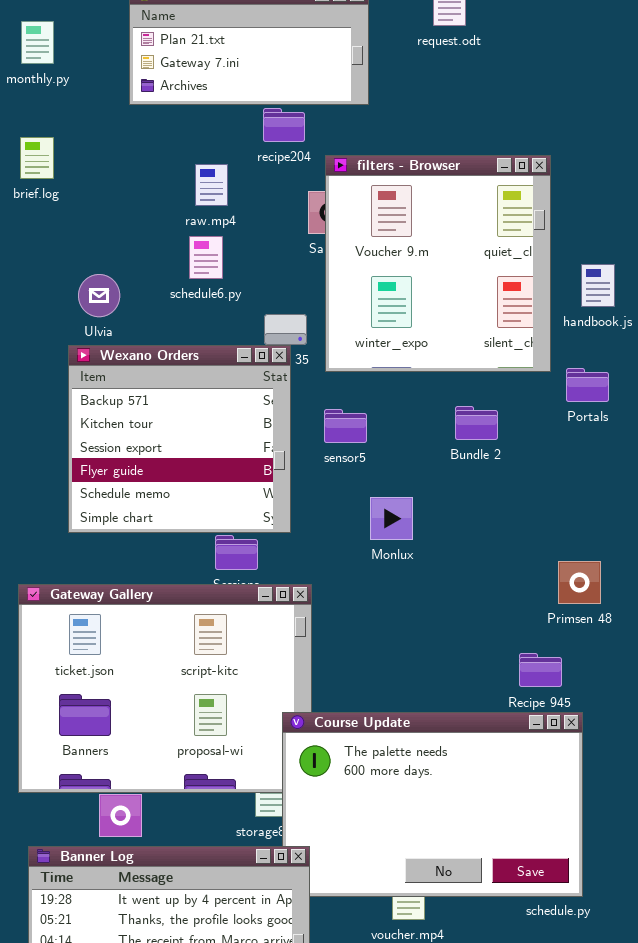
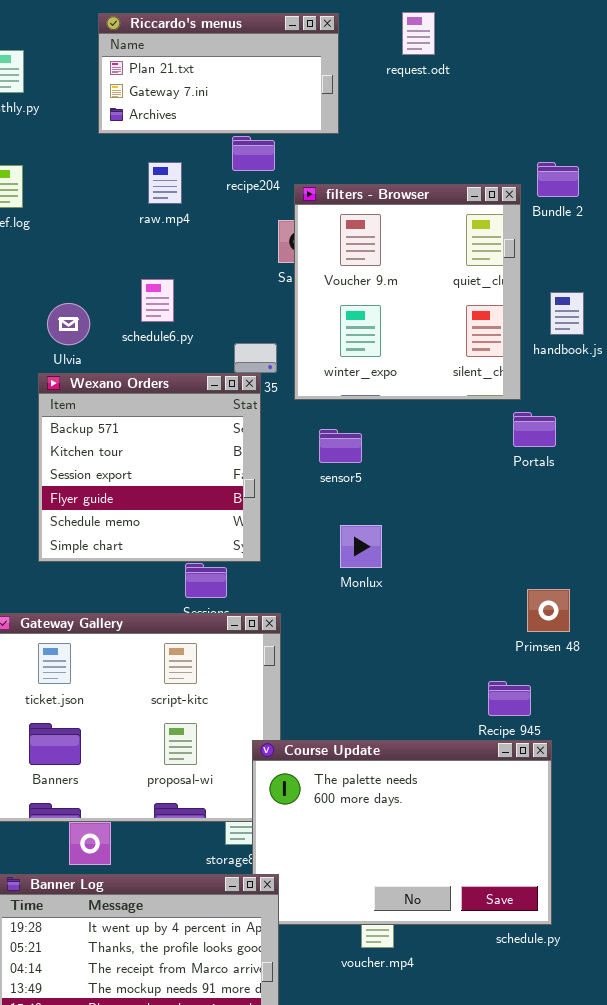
raw.mp4: [195,164,228,206] -> [148,162,182,204], moved
schedule6.py: [189,236,223,279] -> [141,279,174,322], moved
Portals: [566,368,609,402] -> [513,412,556,447], moved
Bundle 2: [455,406,498,440] -> [537,162,579,197], moved
sensor5: [324,409,367,443] -> [319,429,362,463], moved

